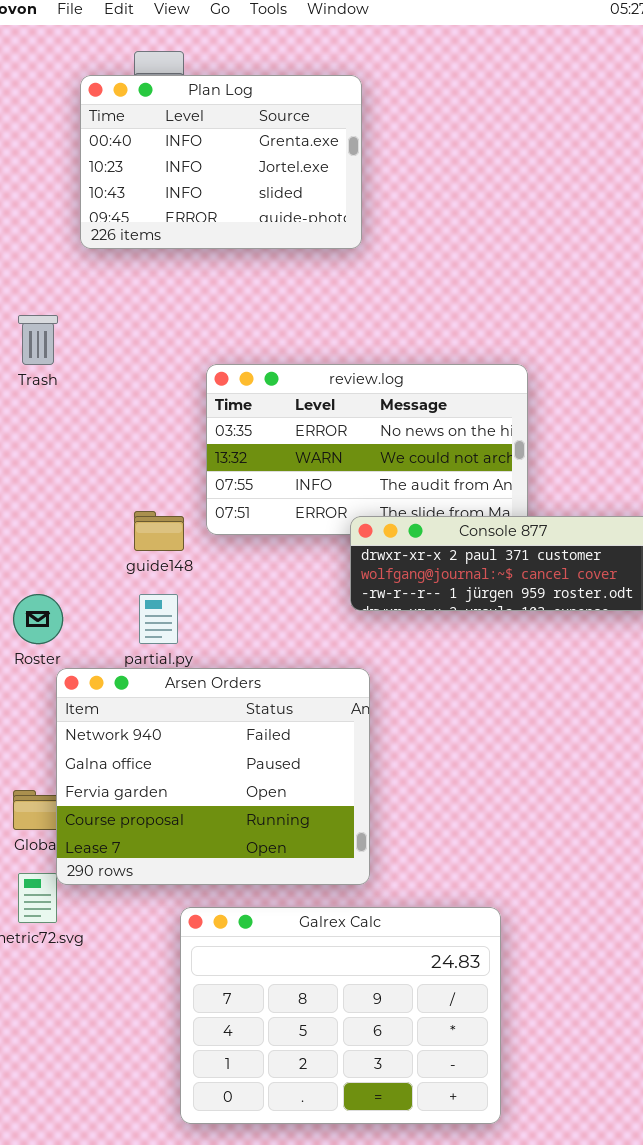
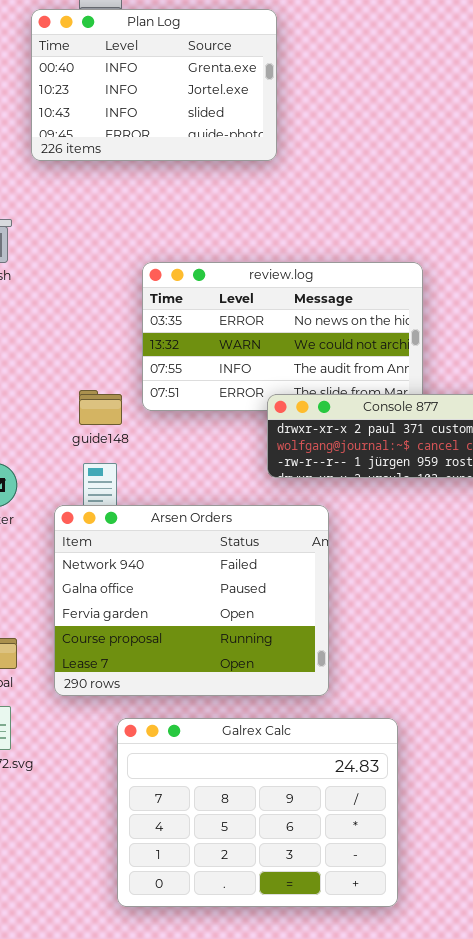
Arsen Orders: [56,668,370,885] -> [54,505,329,696], moved
Galrex Calc: [180,907,501,1124] -> [117,718,398,907], moved

